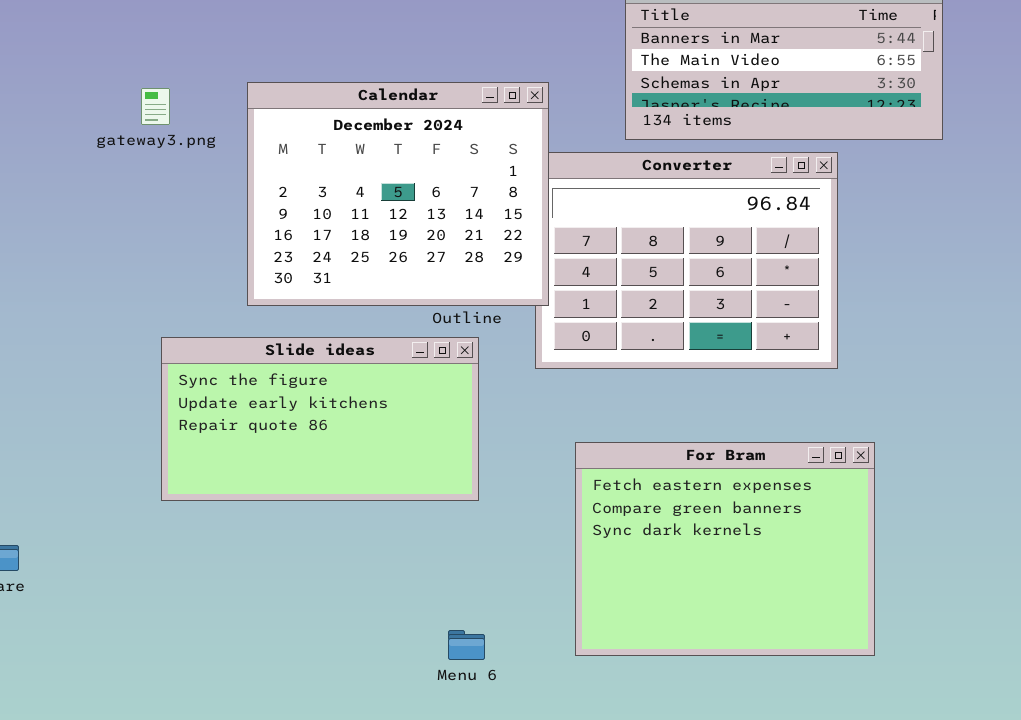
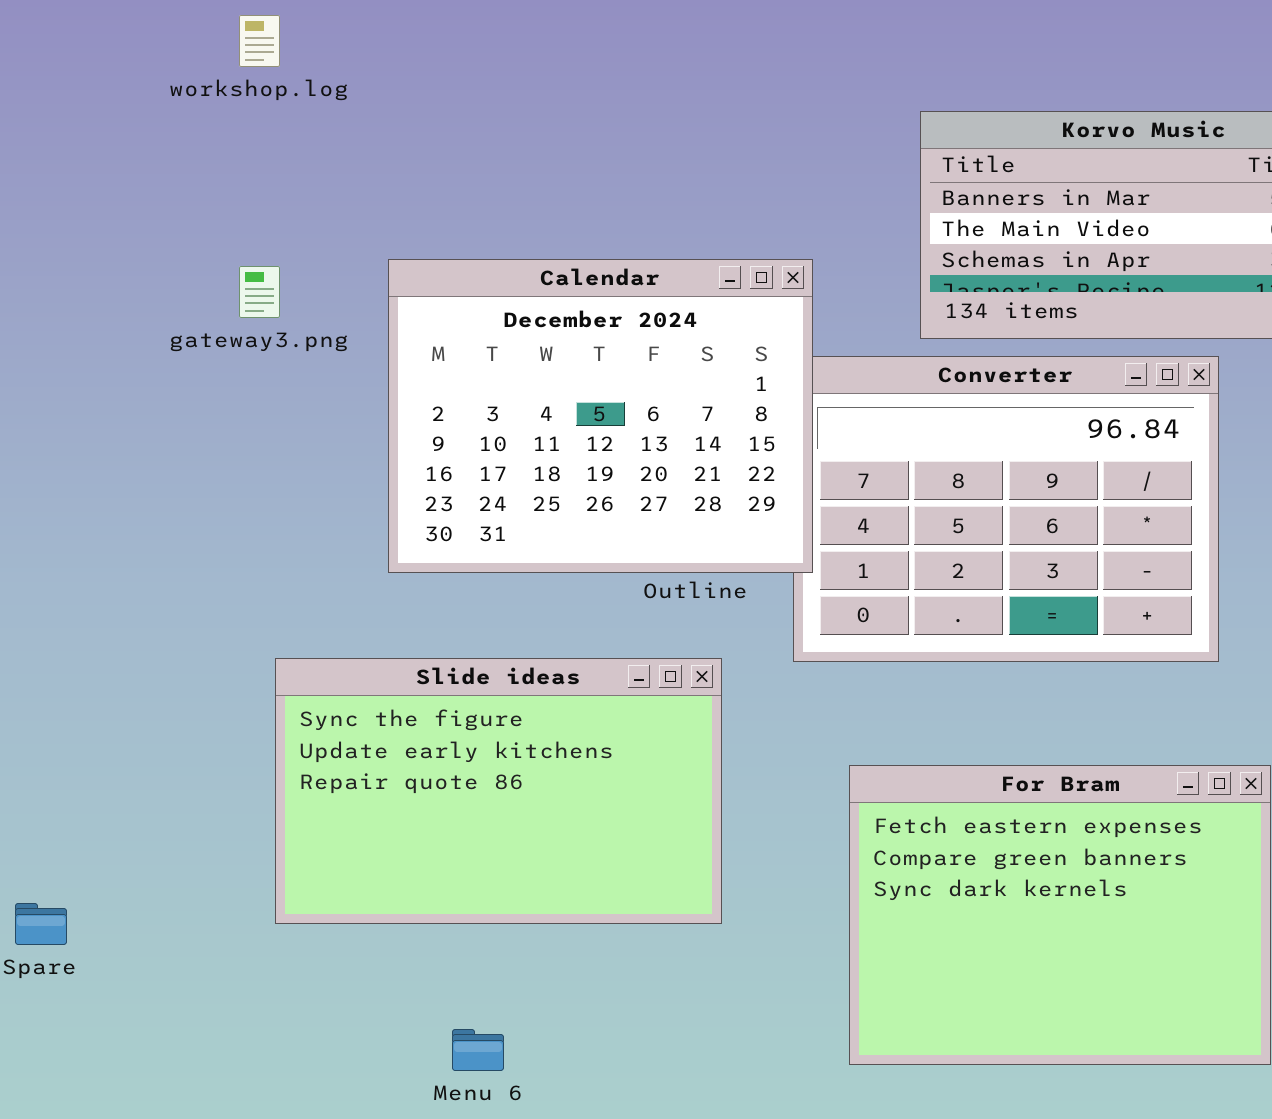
Slide ideas: [161,337,479,501] -> [275,658,722,924], moved, resized
Menu 6: [448,630,485,660] -> [452,1029,504,1071], moved

